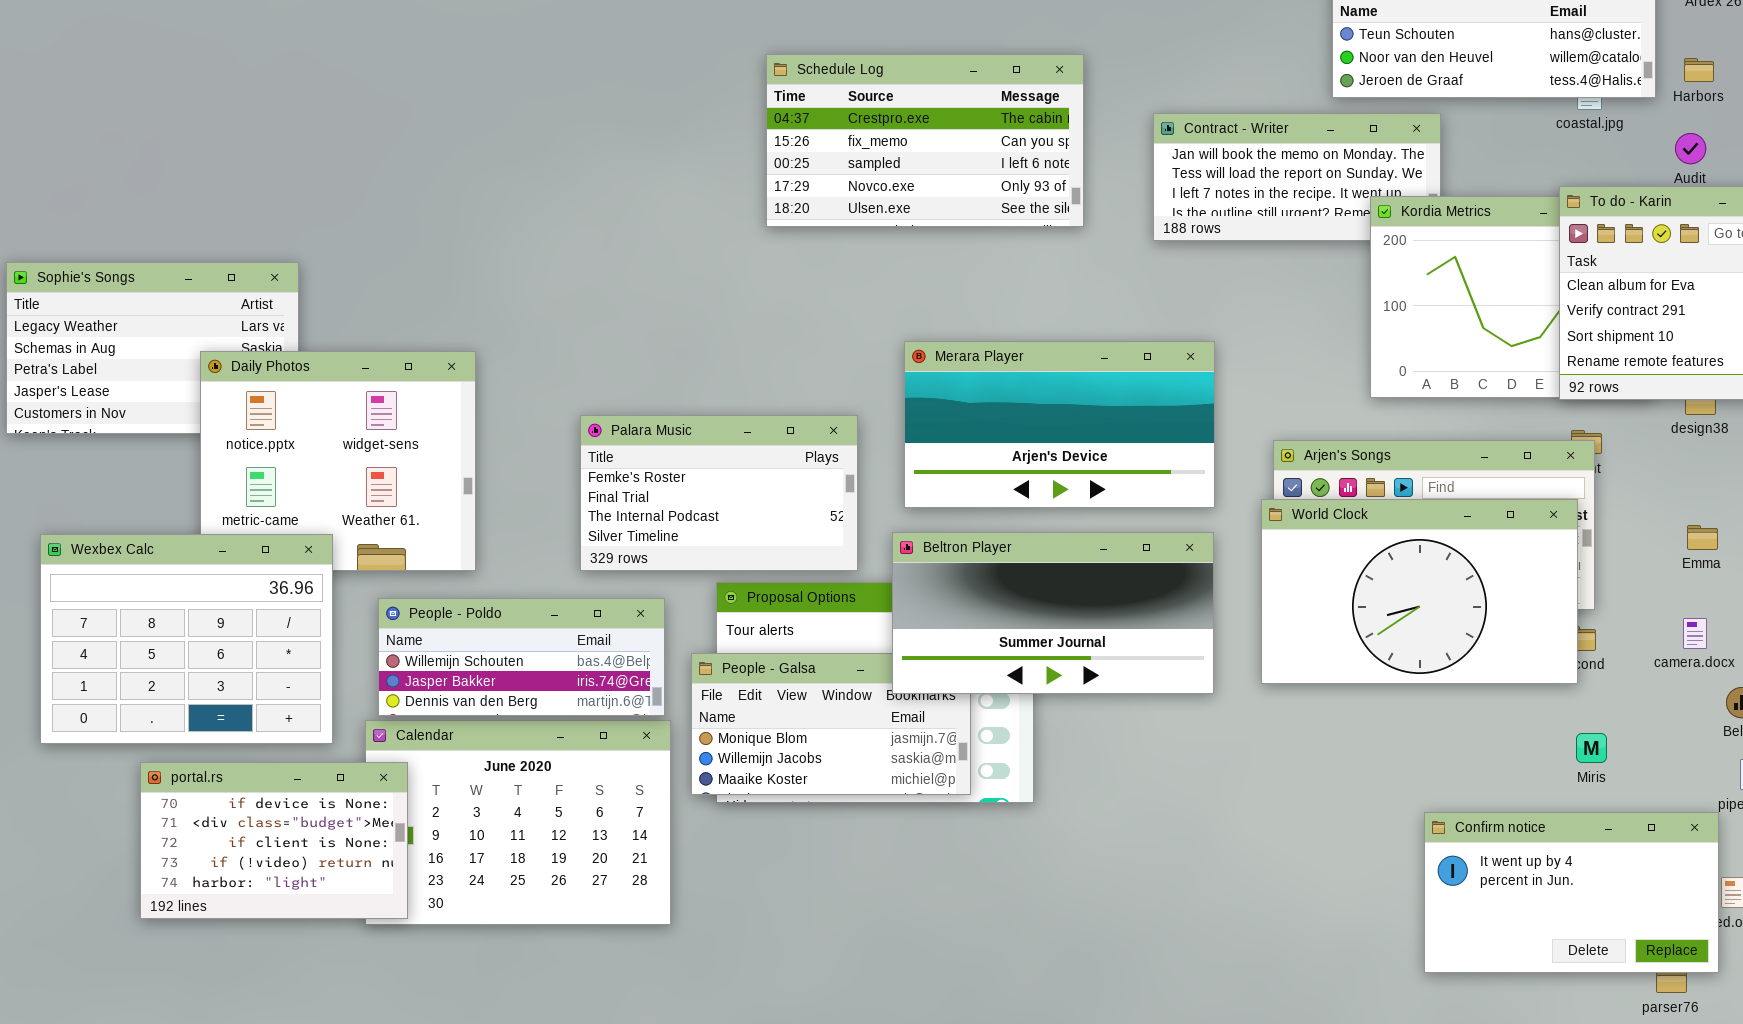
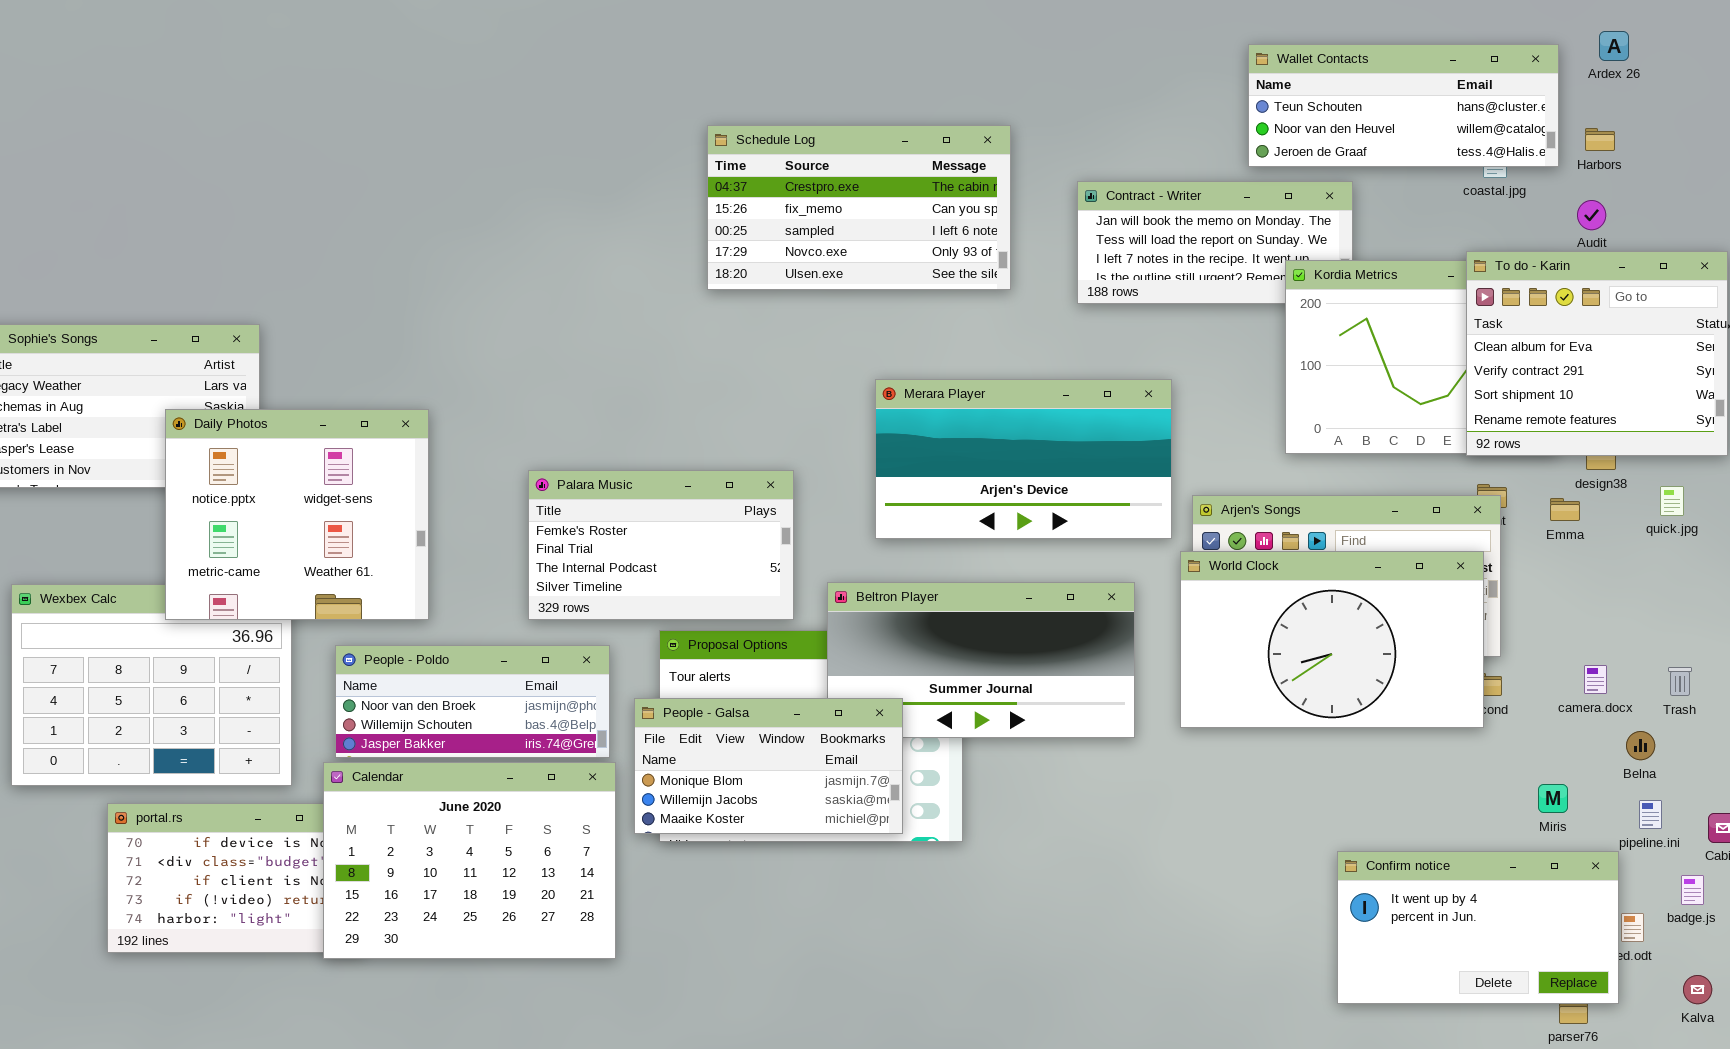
Merara Player: [904,341,1215,508] -> [875,379,1172,539], moved
Daily Photos: [200,351,476,571] -> [165,409,429,620], raised
Emma: [1687,525,1718,550] -> [1550,498,1580,521], moved
People - Poldo: [378,598,665,716] -> [335,645,610,758], scrolled up 1 row
People - Galsa: [691,653,971,795] -> [634,698,903,834], raised
Calendar: [365,720,671,925] -> [323,762,616,959], raised
Miris: [1576,733,1607,763] -> [1538,784,1568,813], moved

